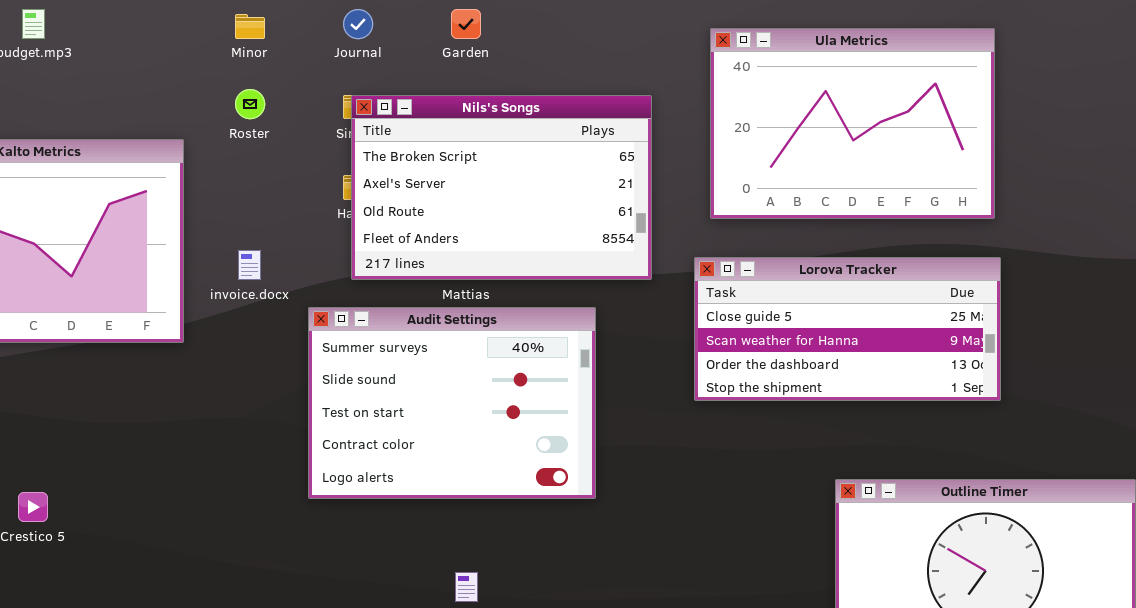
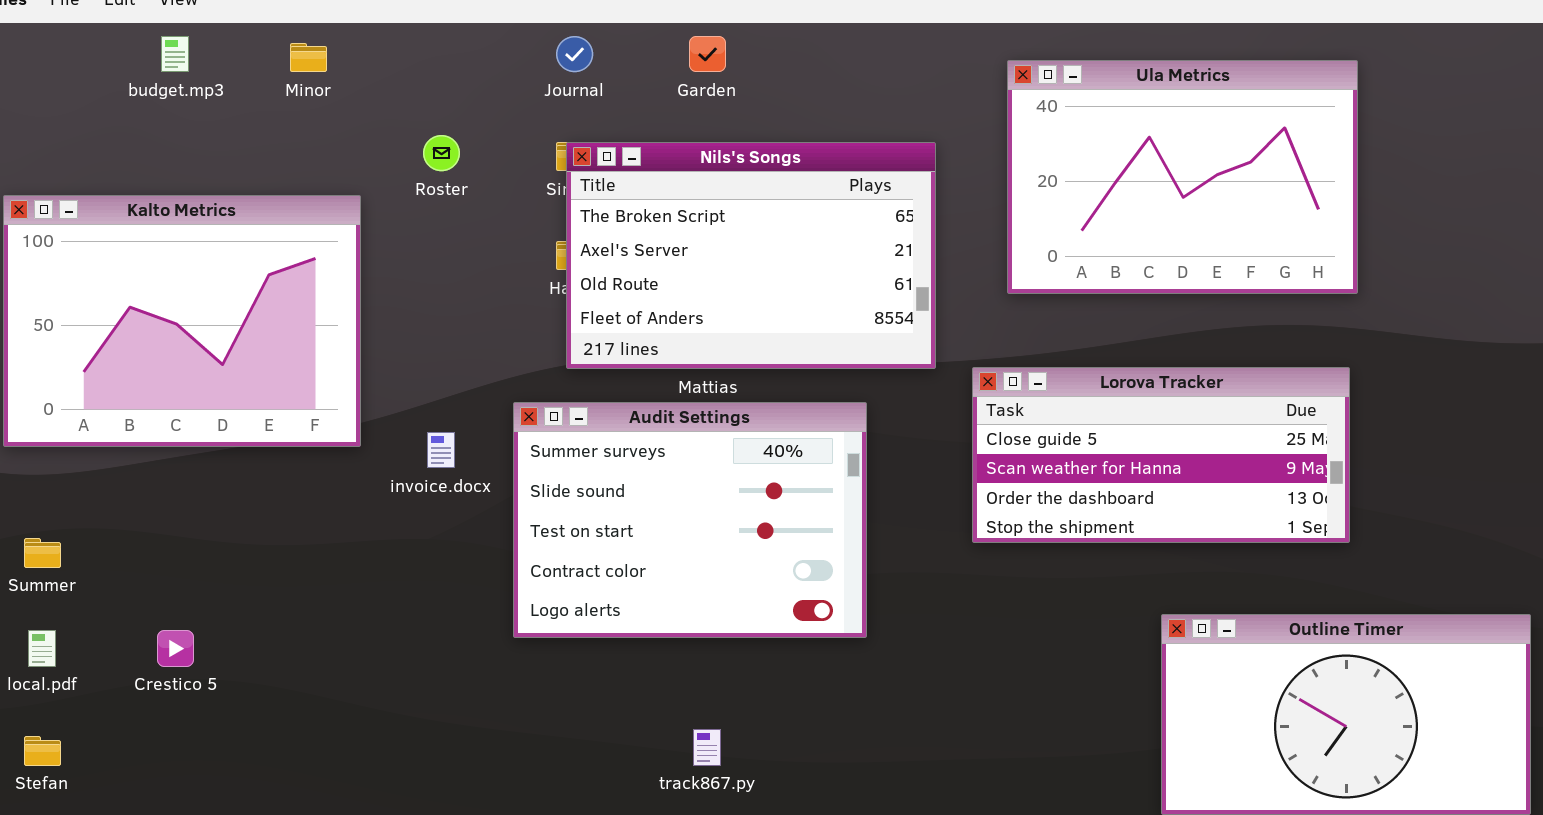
Minor: [235,14,265,39] -> [290,43,327,72], moved
invoice.docx: [238,250,261,280] -> [427,432,455,468], moved
Lorova Tracker: [694,257,1001,401] -> [972,367,1350,543], moved

